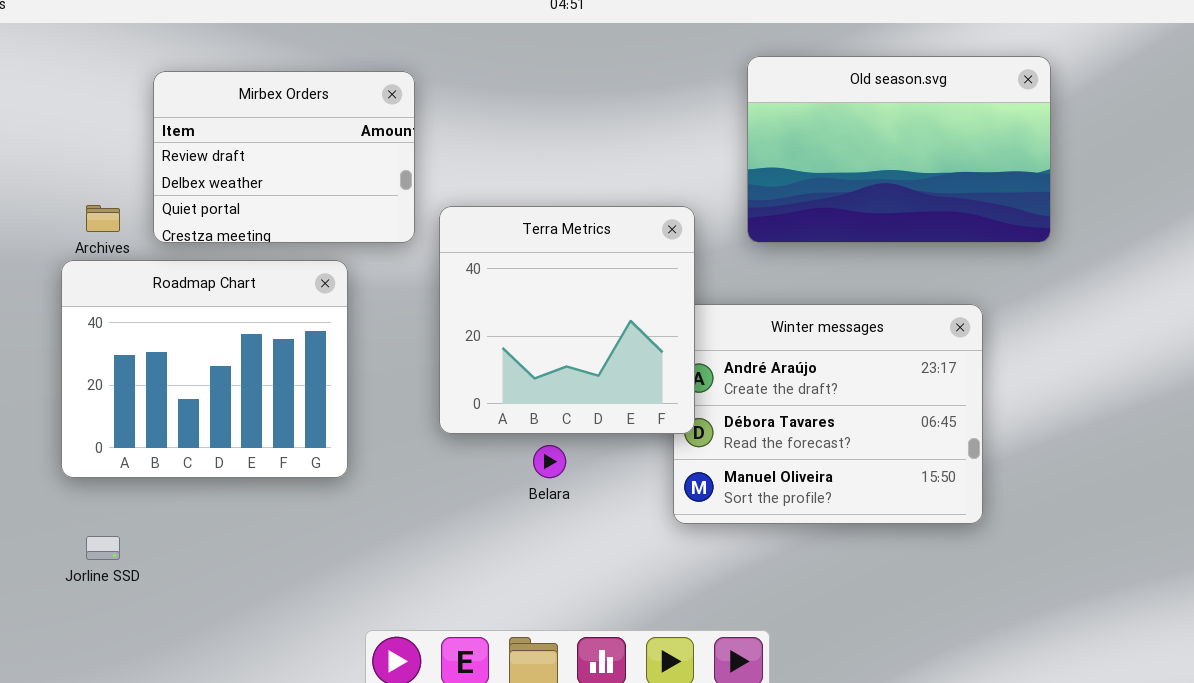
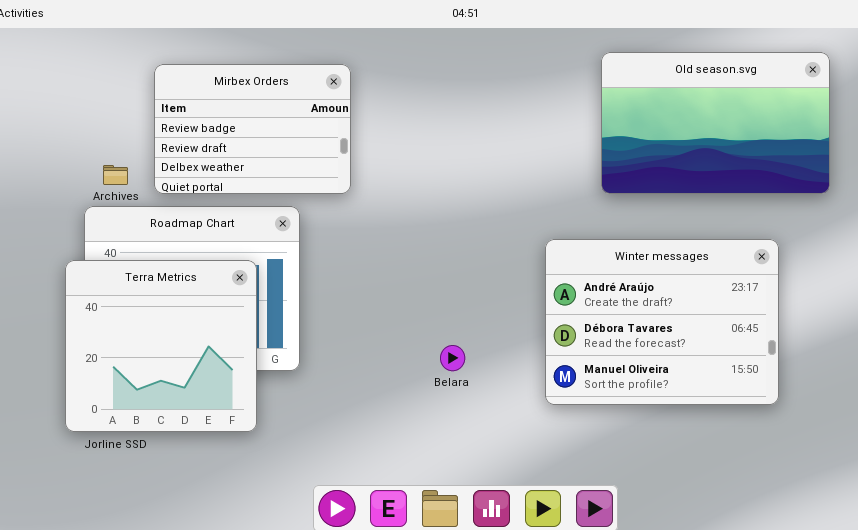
Mirbex Orders: [153,71,415,243] -> [154,64,351,194], scrolled up 1 row
Terra Metrics: [439,206,695,434] -> [65,260,257,432], moved

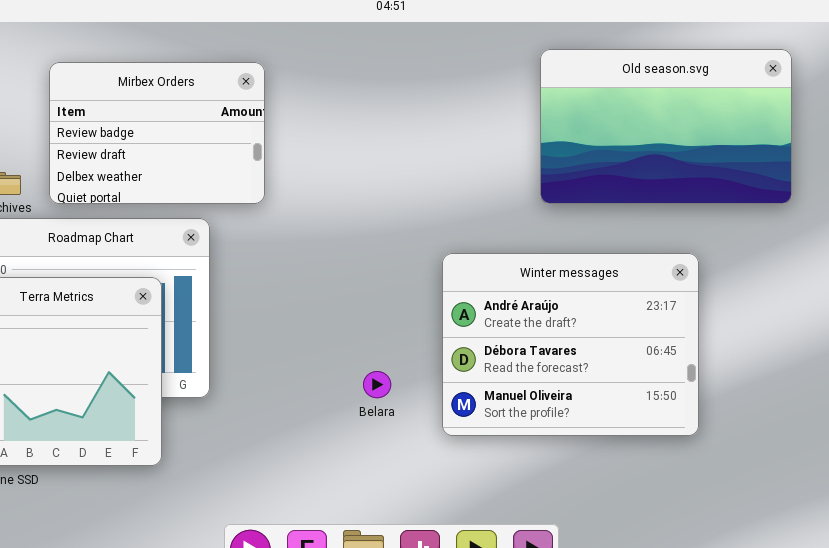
Winter messages: [545,239,779,405] -> [442,253,699,436], moved

